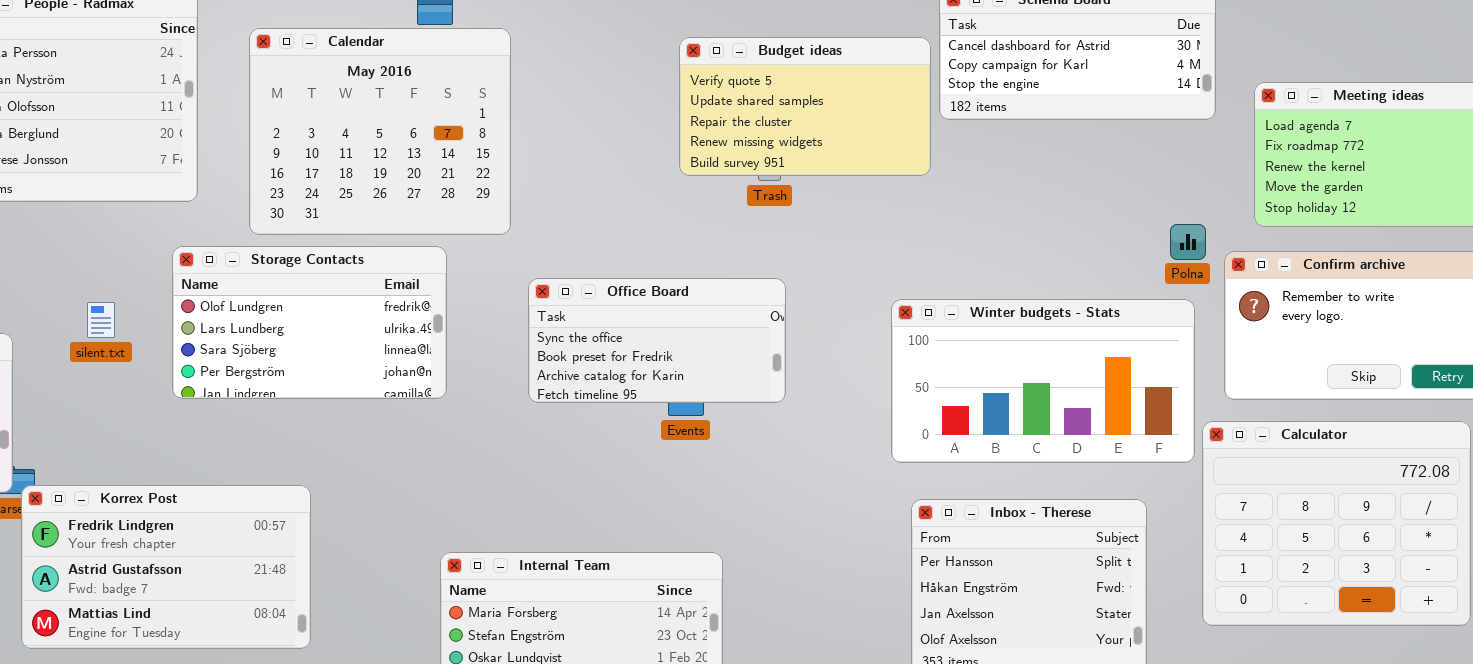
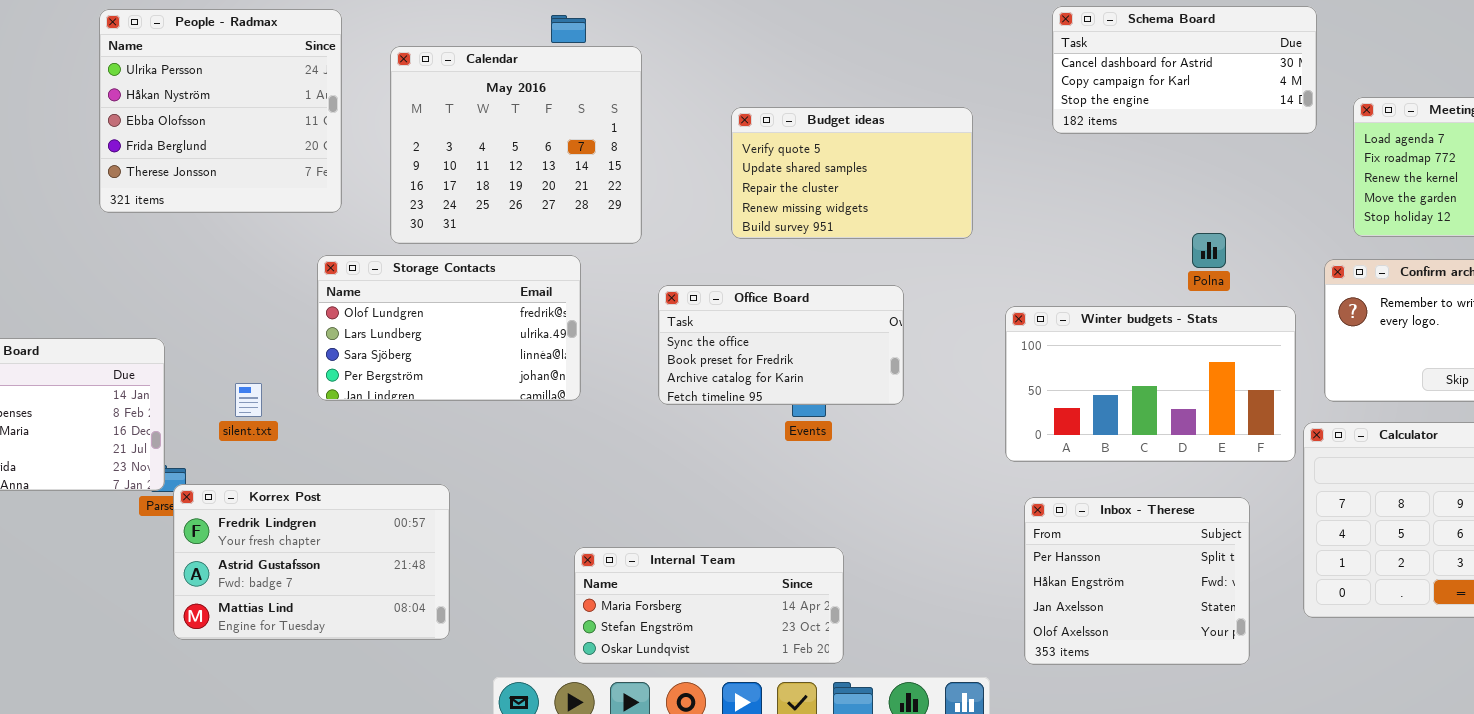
Budget ideas: [679,37,931,176] -> [731,107,973,239], moved
Polna: [1170,224,1206,260] -> [1192,233,1226,268], moved
silent.txt: [87,302,115,338] -> [235,383,262,417], moved

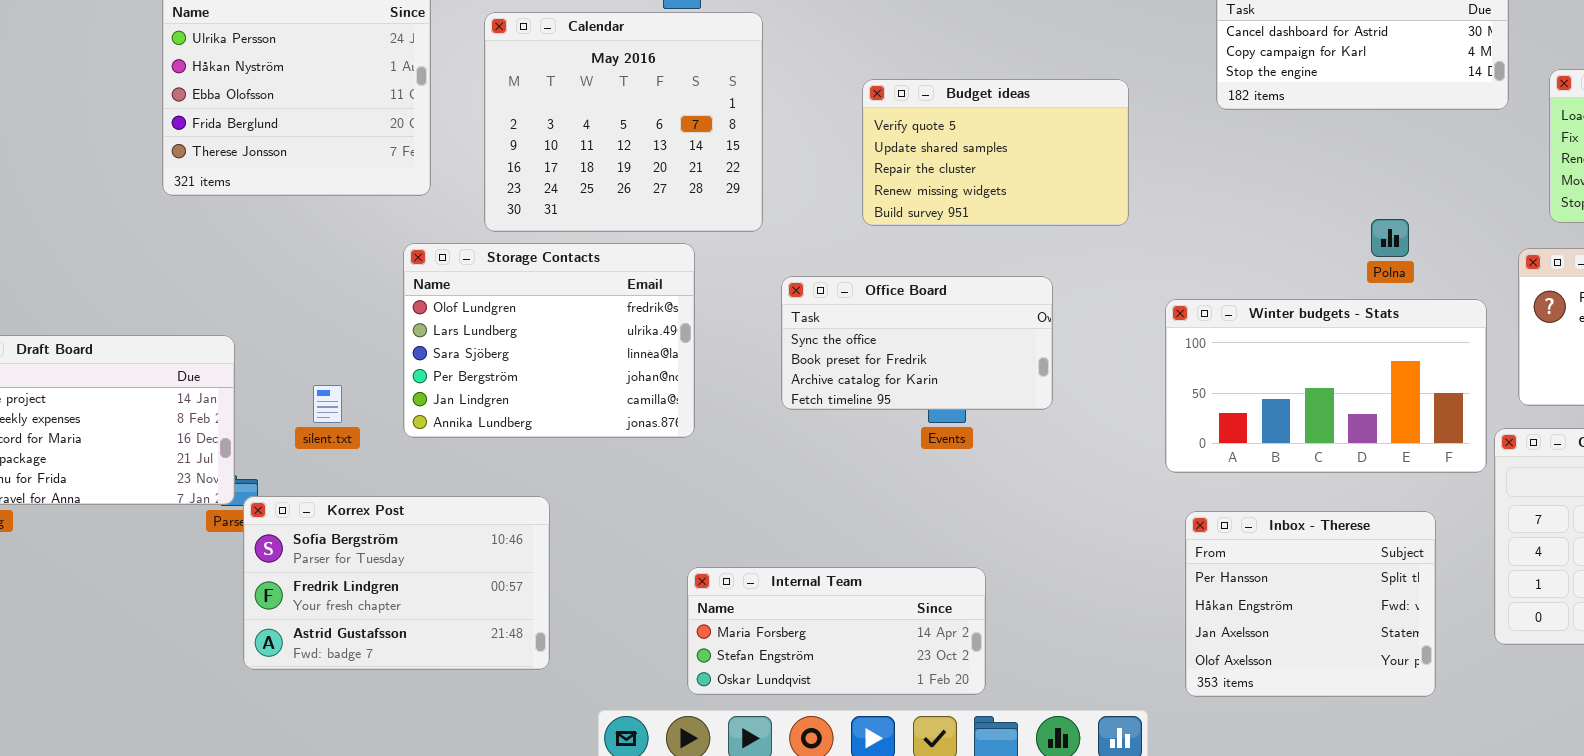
Storage Contacts: [317,255,581,401] -> [403,243,695,438], resized
Korrex Post: [173,484,450,640] -> [243,496,550,670], scrolled up 1 row

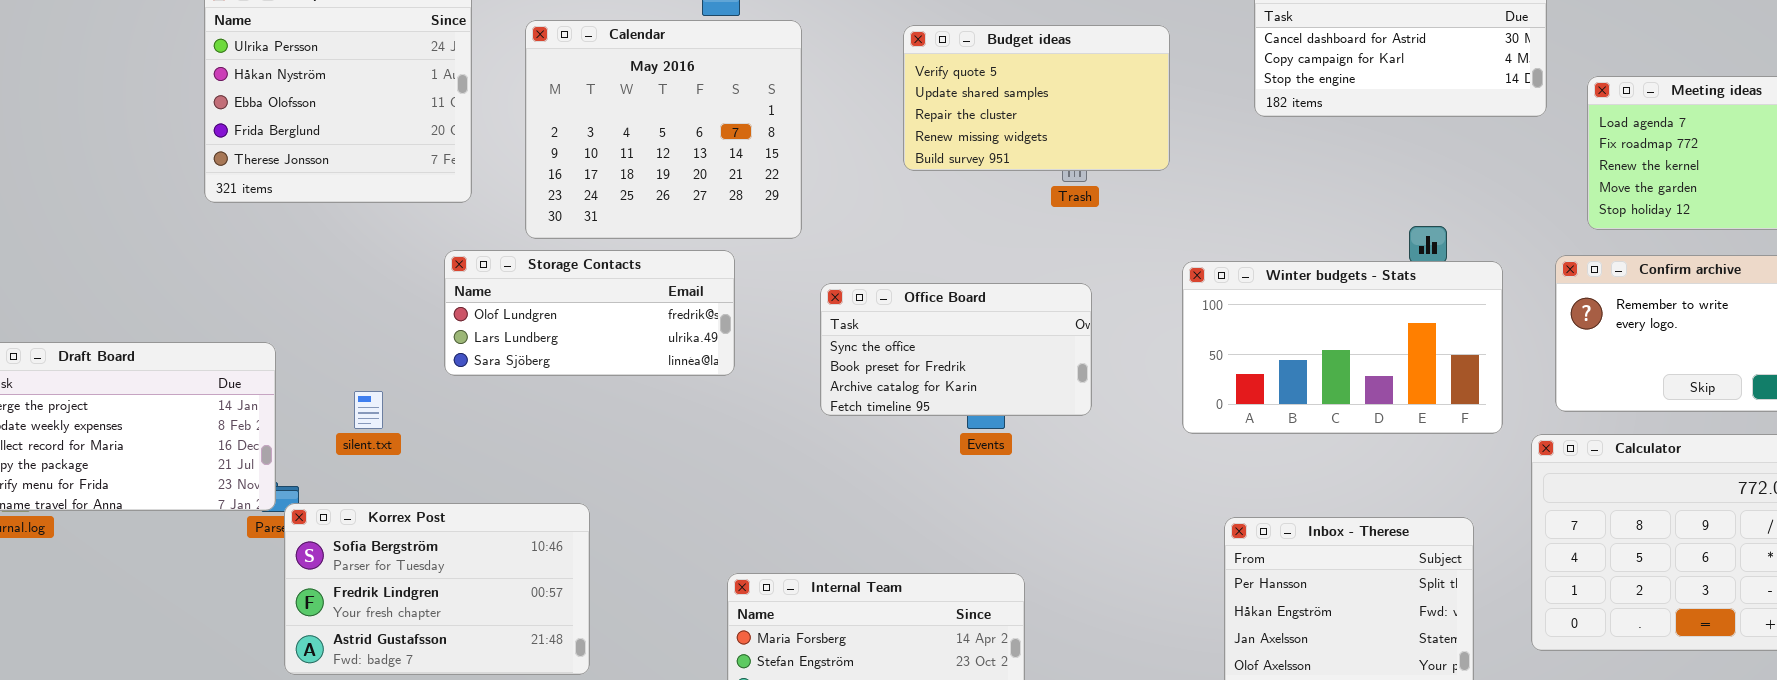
Budget ideas: [862,79,1129,226] -> [903,25,1170,171], moved
Storage Contacts: [403,243,695,438] -> [444,250,735,376], resized
Winter budgets - Stats: [1165,299,1487,473] -> [1182,261,1503,434], moved

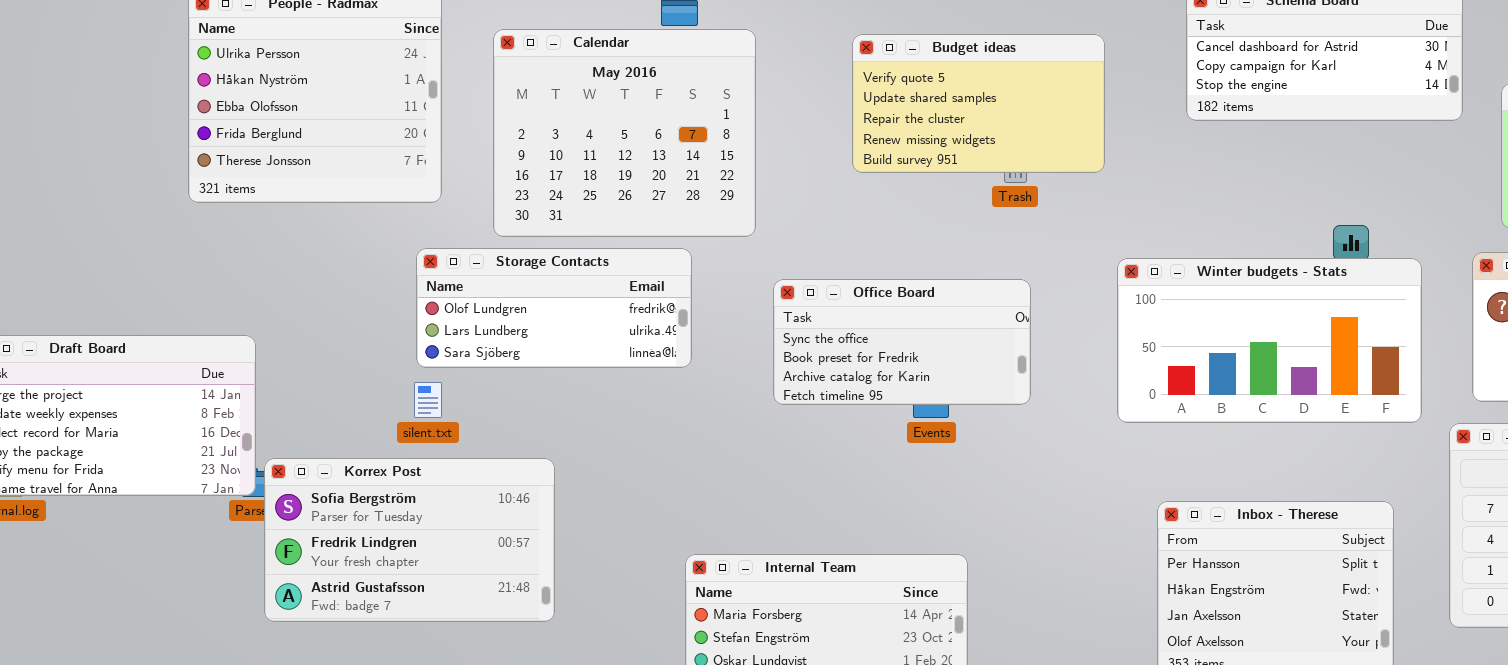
silent.txt: [354,391,383,429] -> [414,382,442,418], moved
Korrex Post: [284,503,590,675] -> [264,458,555,622], moved

